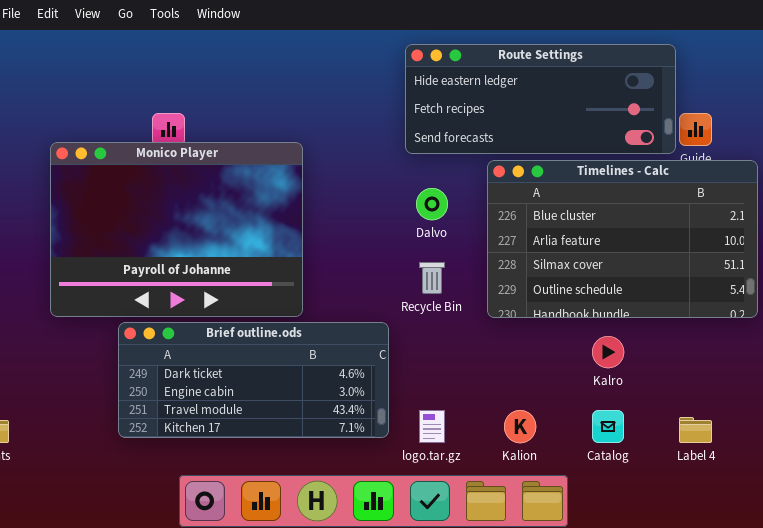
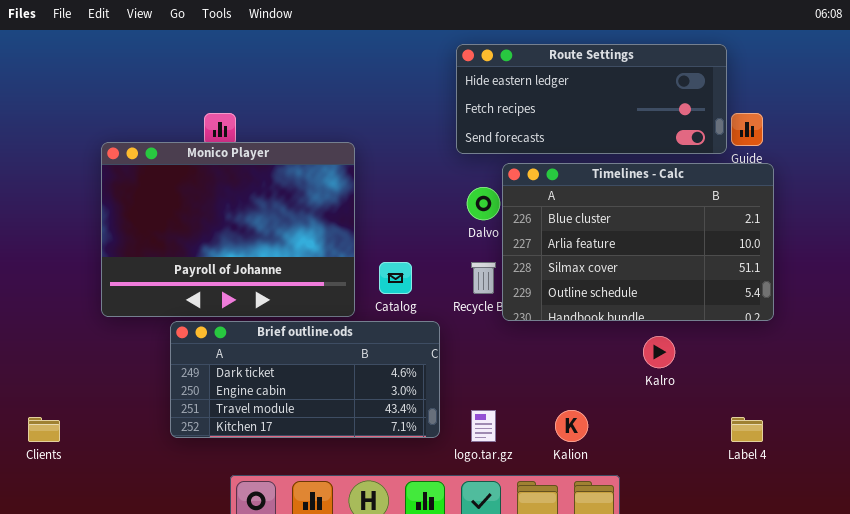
Timelines - Calc: [487,160,758,318] -> [502,163,774,321], moved
Catalog: [592,410,624,443] -> [379,262,412,294], moved

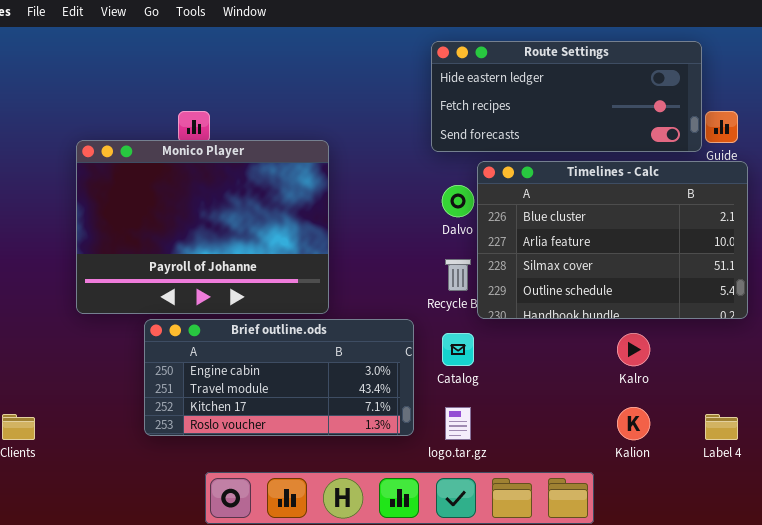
Catalog: [379,262,412,294] -> [442,333,474,366], moved
Brief outline.ods: [170,321,440,438] -> [144,319,414,436], scrolled down 1 row
Kalion: [555,410,588,442] -> [617,407,650,440], moved

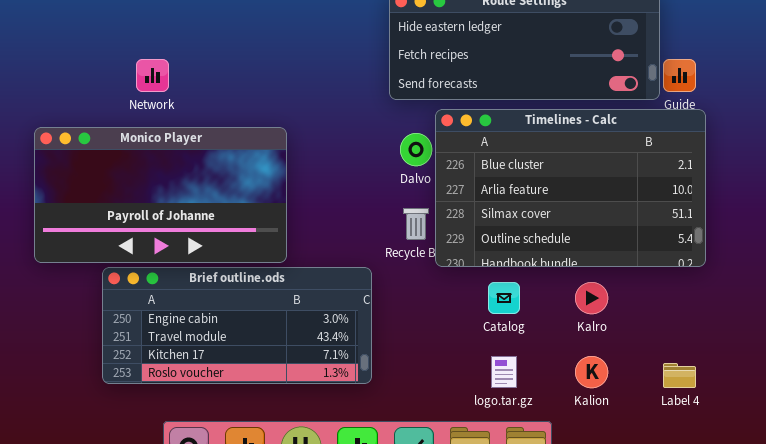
Monico Player: [76,140,329,314] -> [34,127,287,263], resized
Catalog: [442,333,474,366] -> [488,282,520,314], moved
logo.tar.gz: [445,407,471,440] -> [491,356,517,388], moved

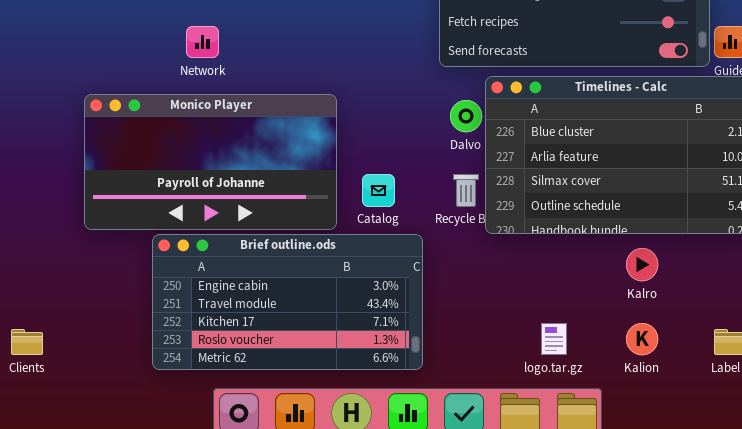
Brief outline.ods: [102,267,372,384] -> [152,234,423,370], resized
Catalog: [488,282,520,314] -> [362,174,395,207], moved

